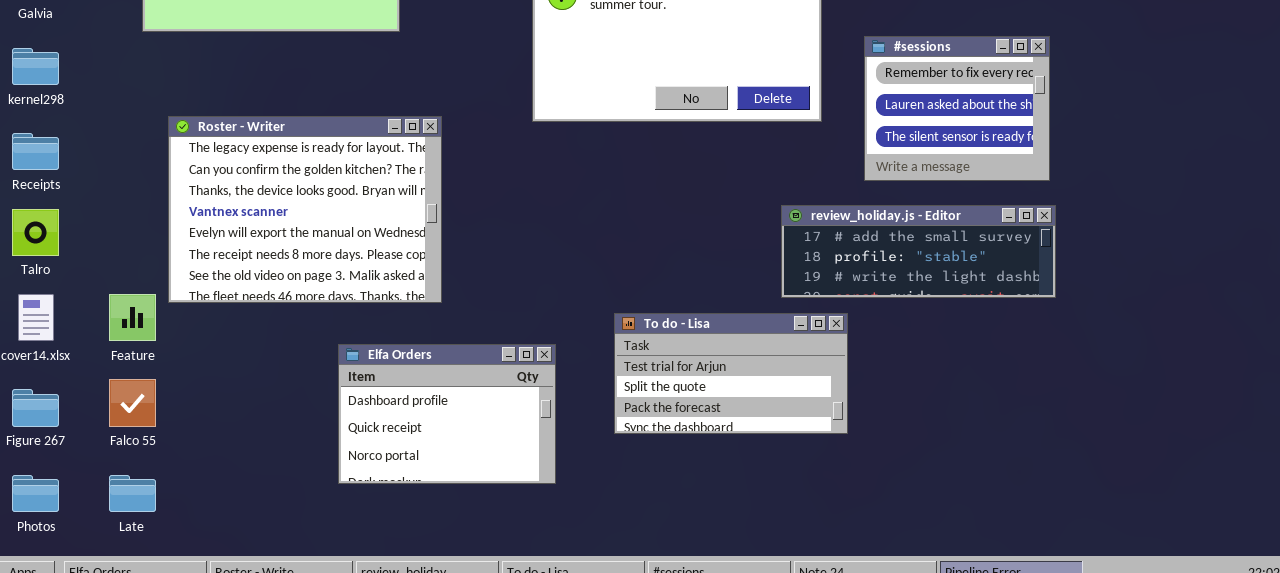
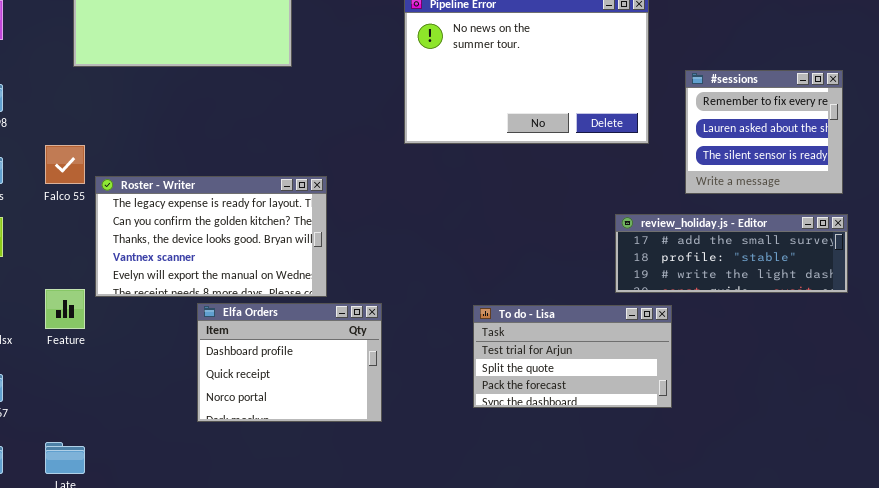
Roster - Writer: [168,116,442,303] -> [95,176,327,297], resized
Elfa Orders: [338,344,556,484] -> [197,303,382,422], moved
Falco 55: [109,379,156,427] -> [45,145,85,184], moved

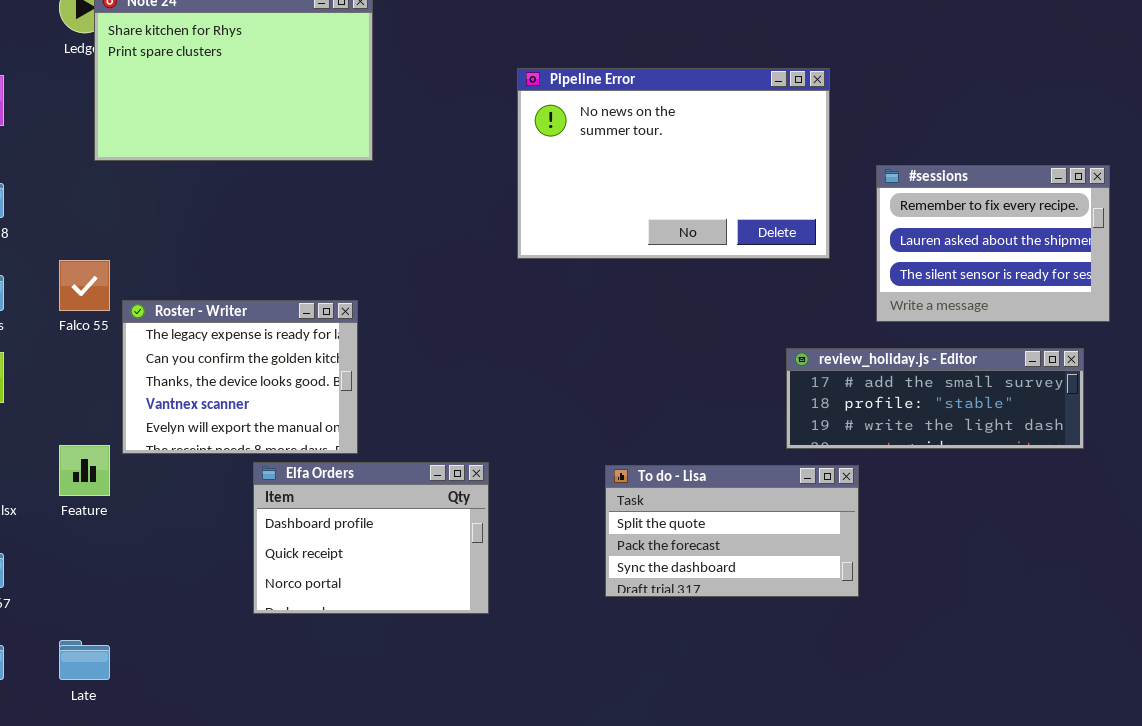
#sessions: [685,70,843,194] -> [876,165,1110,322], resized
Roster - Writer: [95,176,327,297] -> [122,300,358,454], resized
To do - Lisa: [473,305,672,408] -> [605,465,859,597], scrolled down 1 row

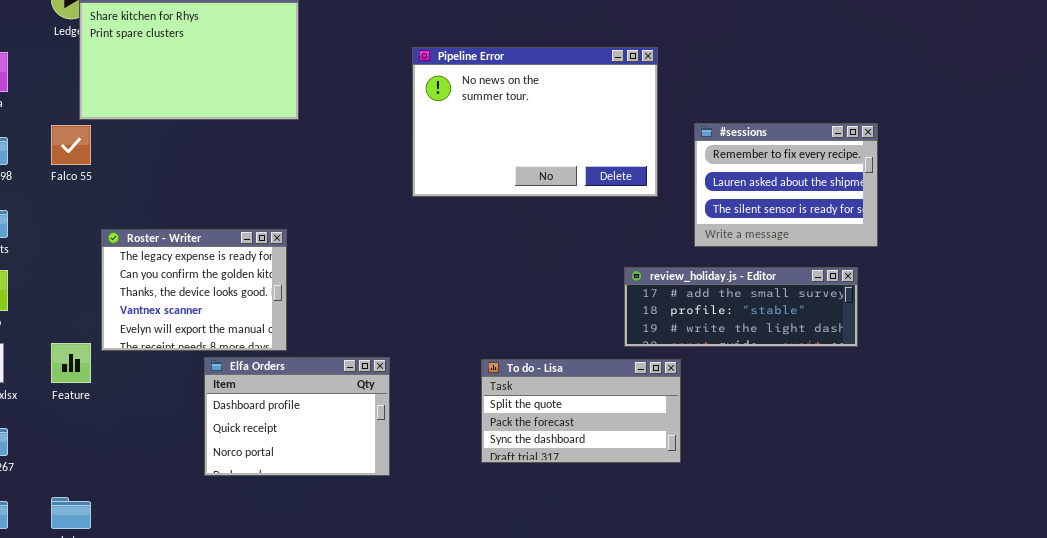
Falco 55: [59,260,110,311] -> [51,125,91,165], moved

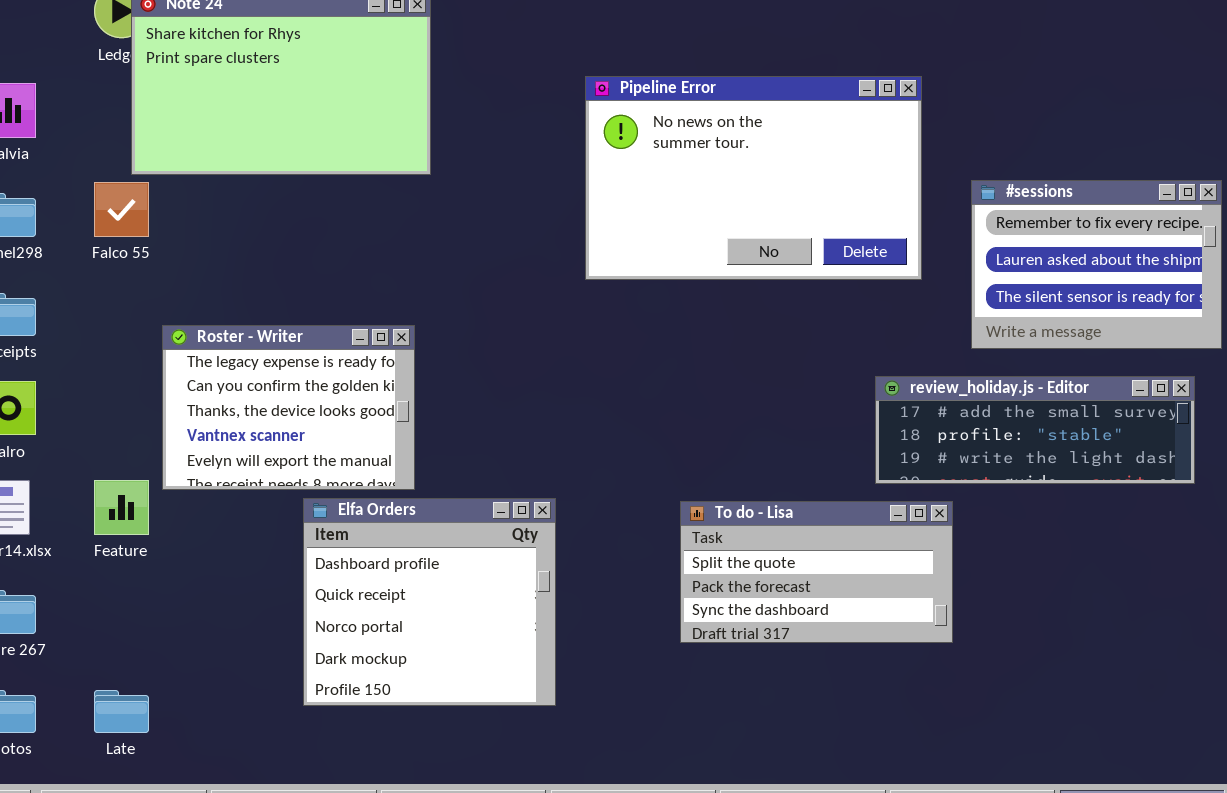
Elfa Orders: [204,357,390,476] -> [303,498,556,706], resized

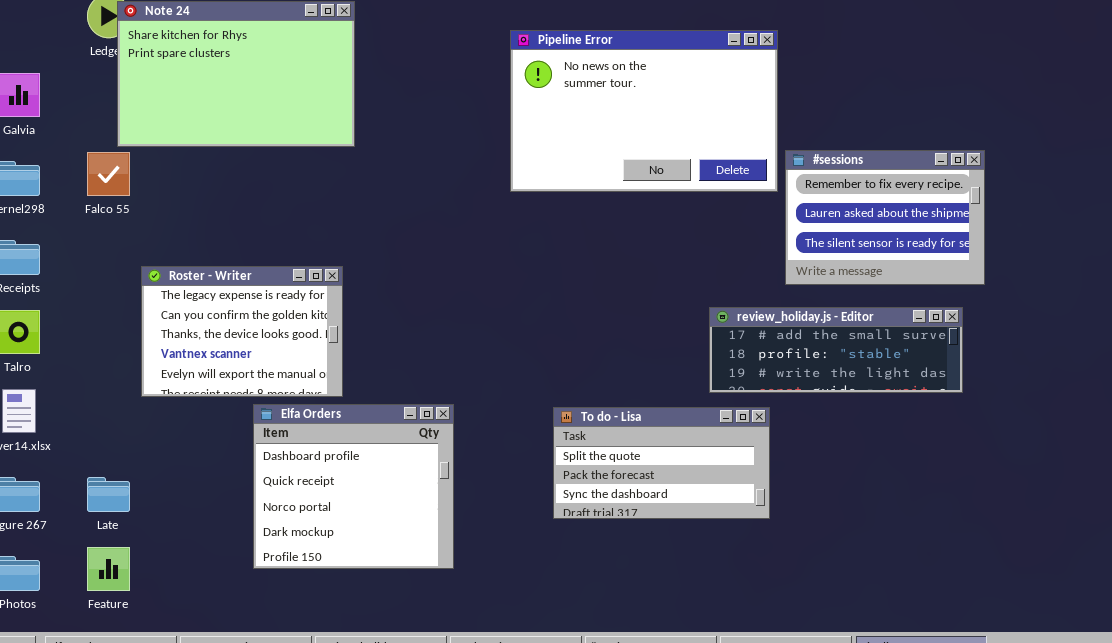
Pipeline Error: [585,76,922,280] -> [510,30,778,192], moved
Feature: [94,480,149,535] -> [87,547,130,591], moved
Late: [94,690,149,733] -> [87,477,130,512], moved

